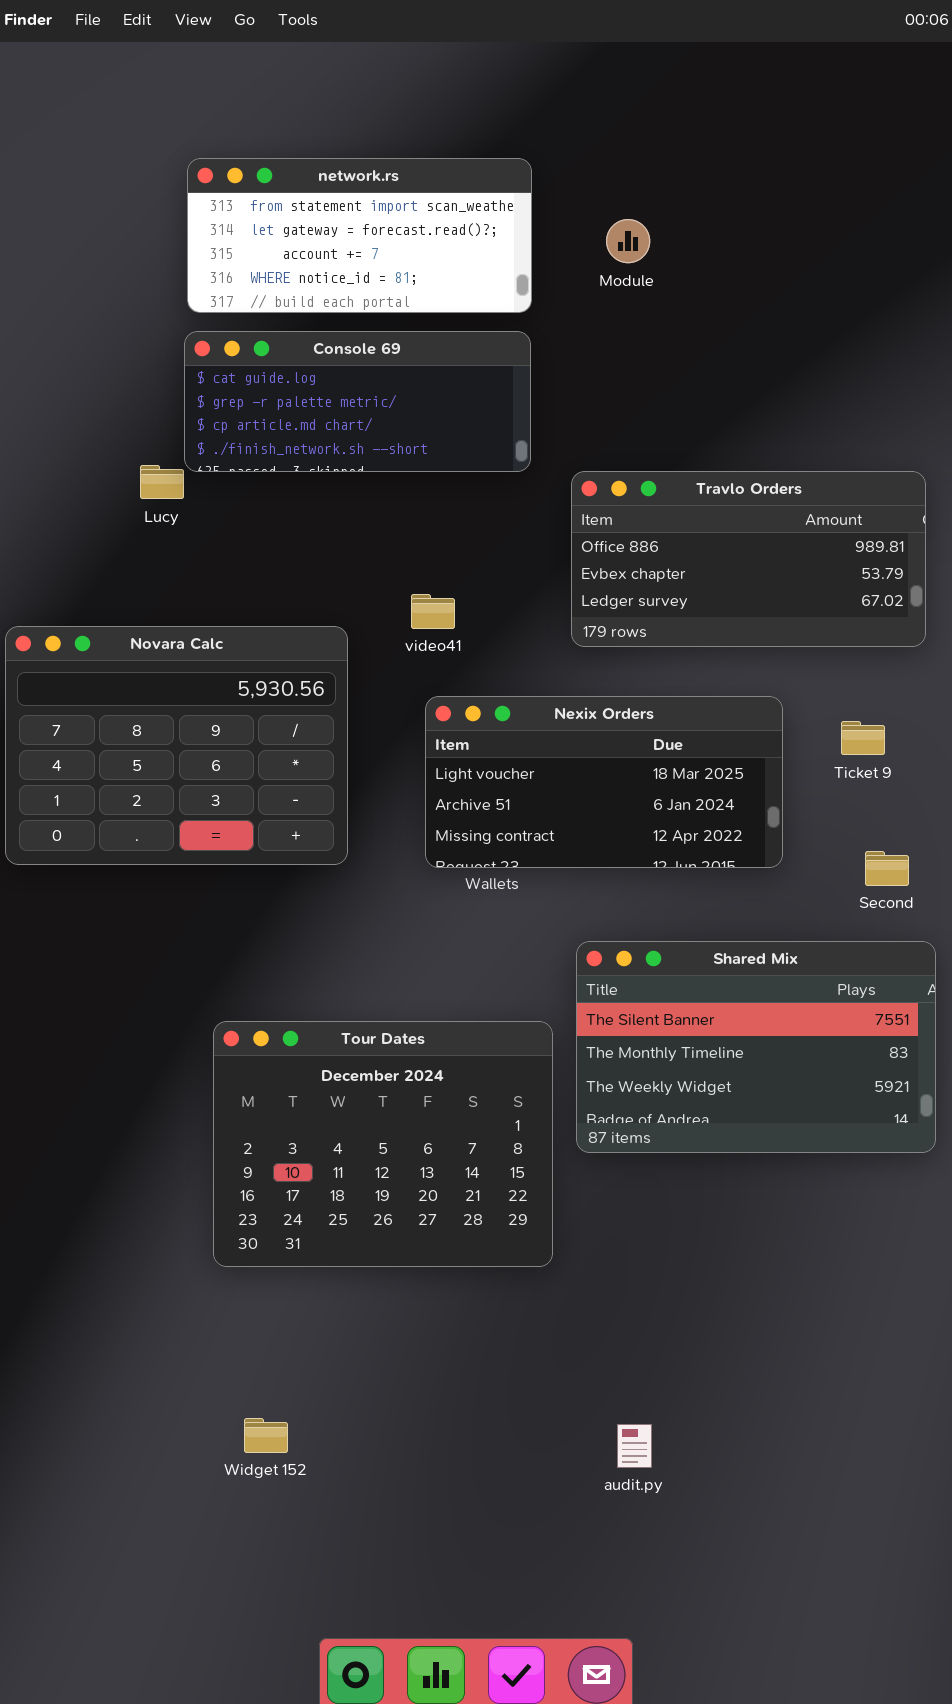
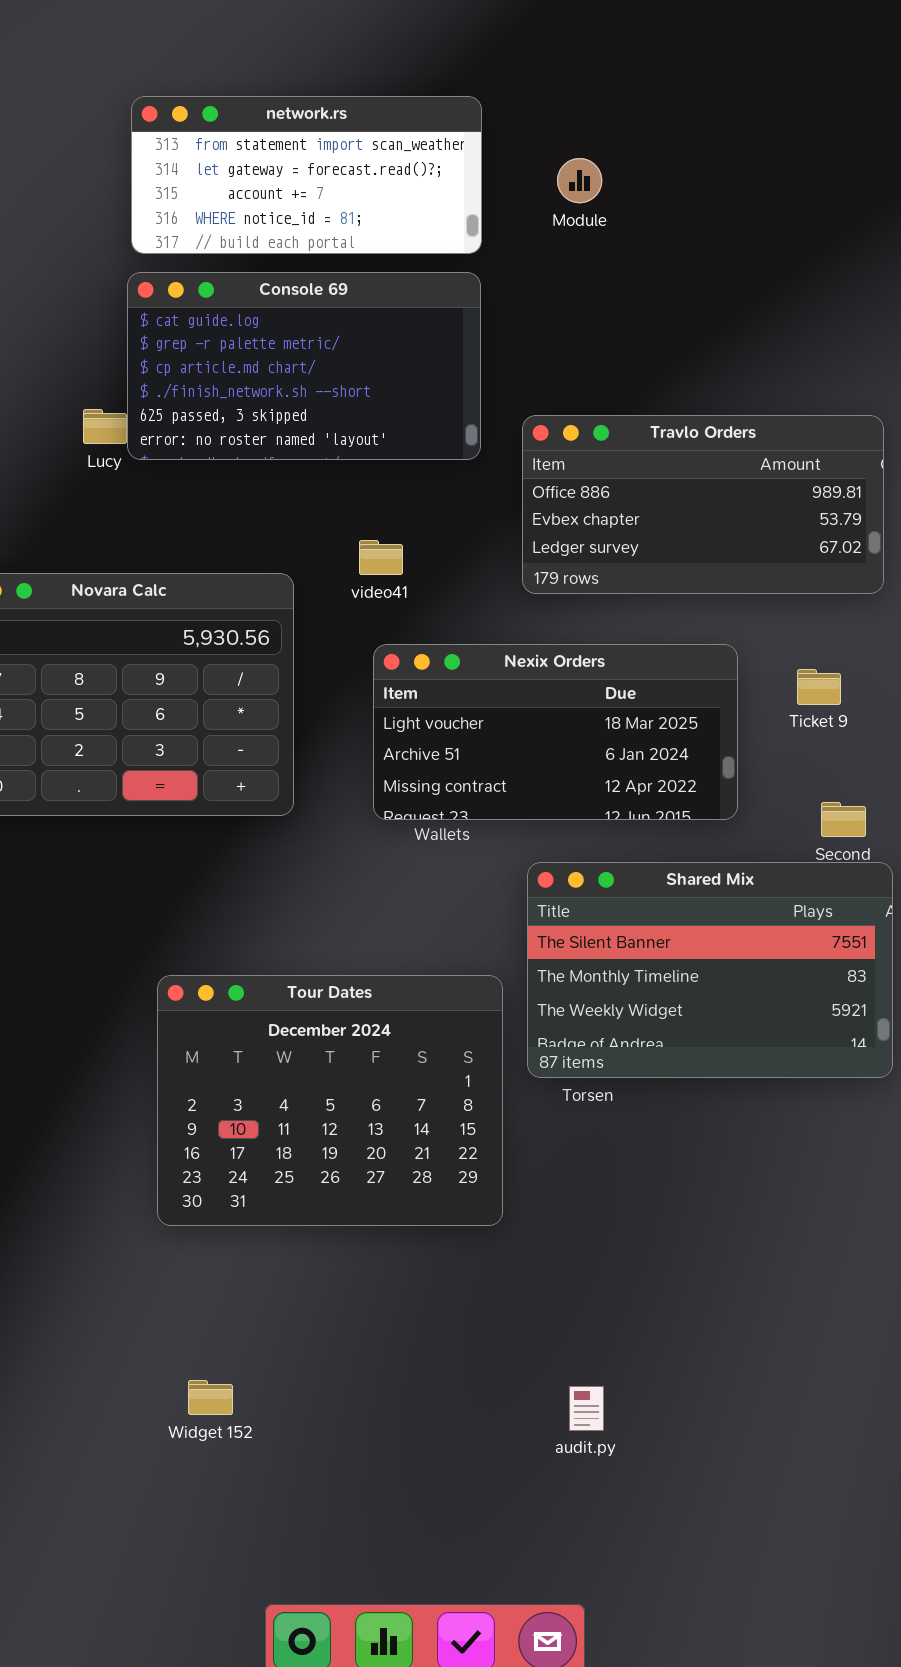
Console 69: [184,331,531,472] -> [127,272,481,460], resized
Shared Mix: [576,941,936,1153] -> [527,862,893,1078], moved

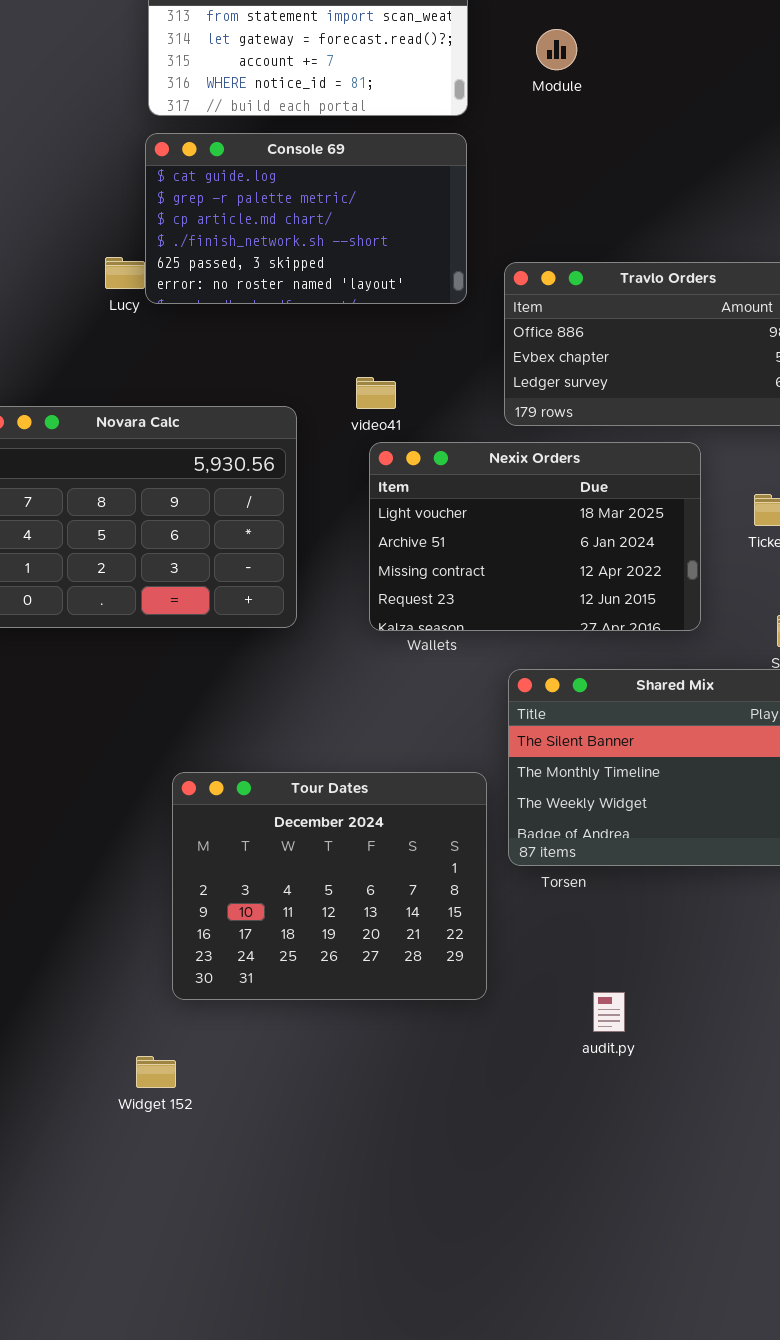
Nexix Orders: [373,644,738,820] -> [369,442,701,631], resized
Widget 152: [188,1380,233,1415] -> [136,1056,176,1088], moved
audit.py: [569,1386,604,1431] -> [593,992,625,1032], moved

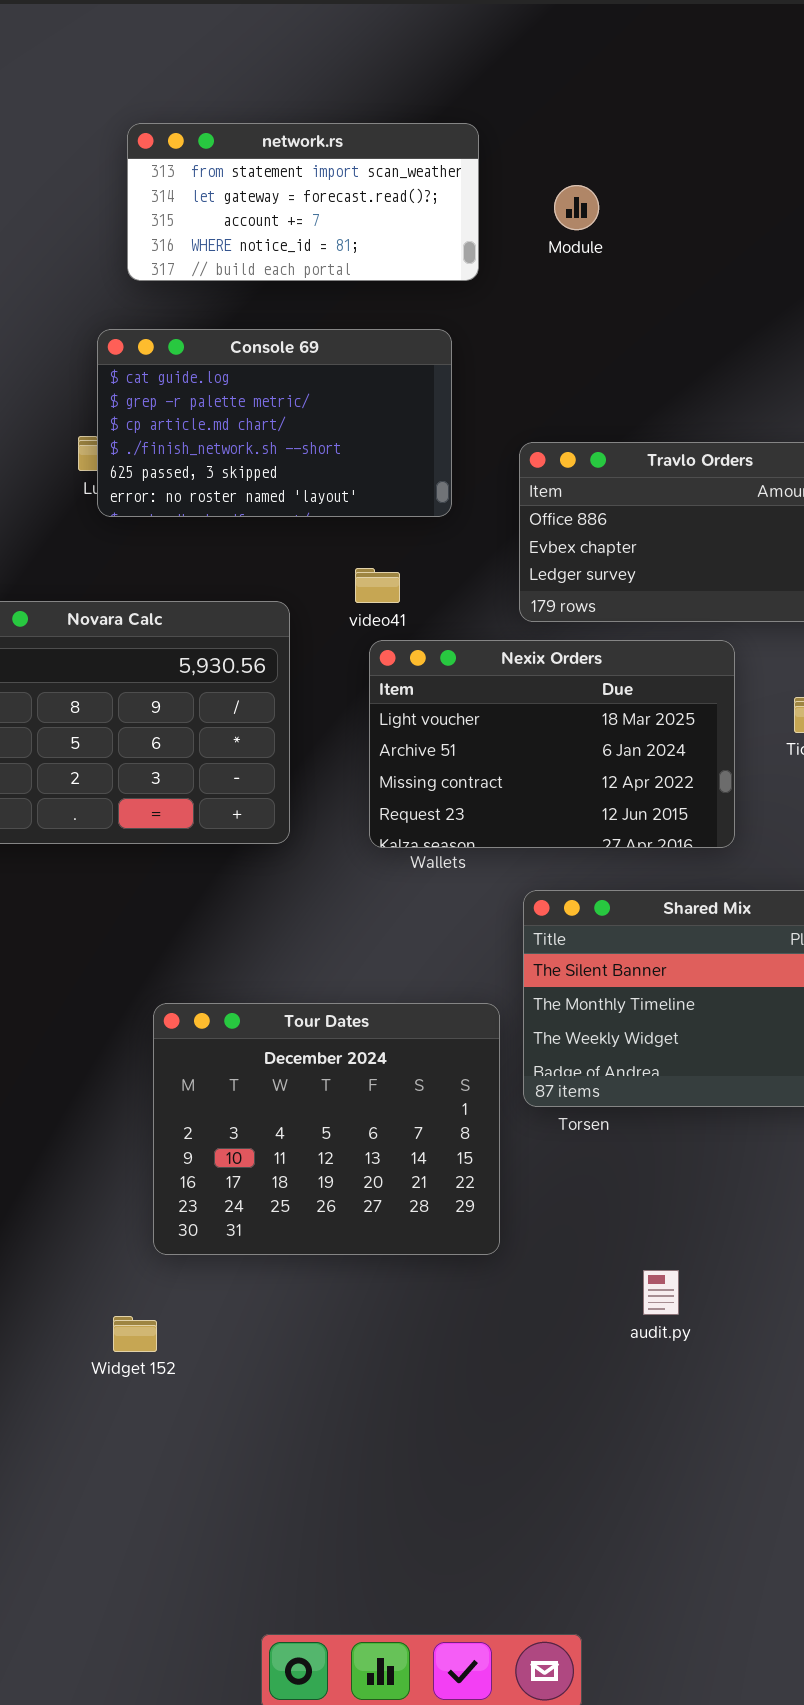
Console 69: [145,133,467,304] -> [97,329,452,517], moved
audit.py: [593,992,625,1032] -> [643,1270,679,1315], moved

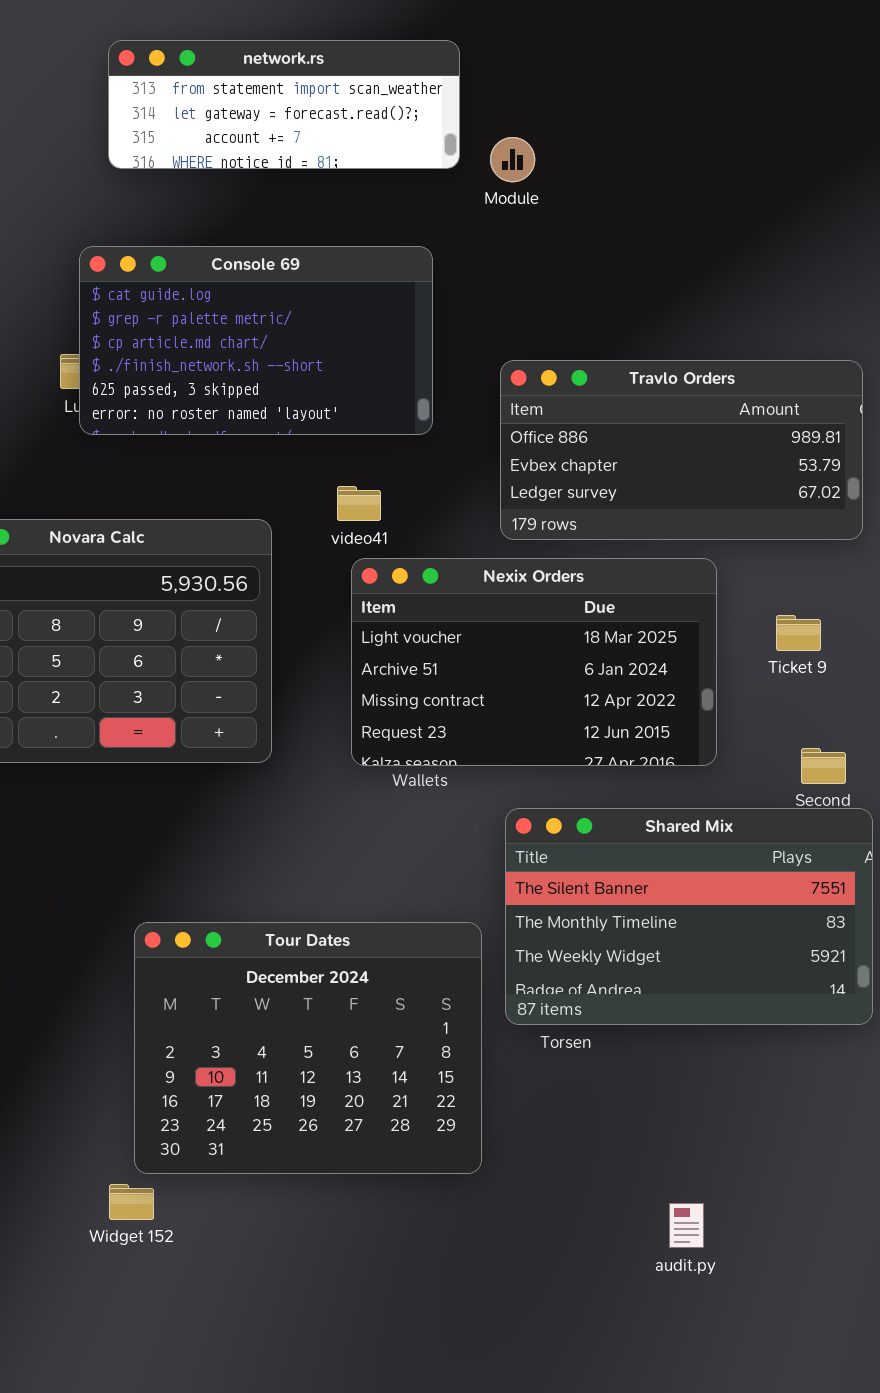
network.rs: [127,123,479,281] -> [108,40,460,169], resized
Module: [554,185,599,230] -> [490,137,535,182], moved
audit.py: [643,1270,679,1315] -> [669,1203,704,1248], moved
Widget 152: [113,1316,157,1352] -> [109,1184,154,1220], moved

